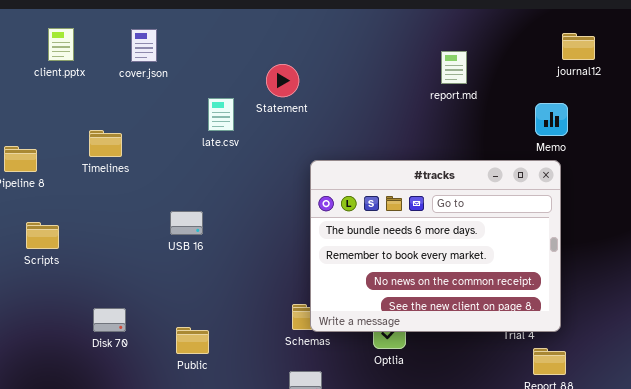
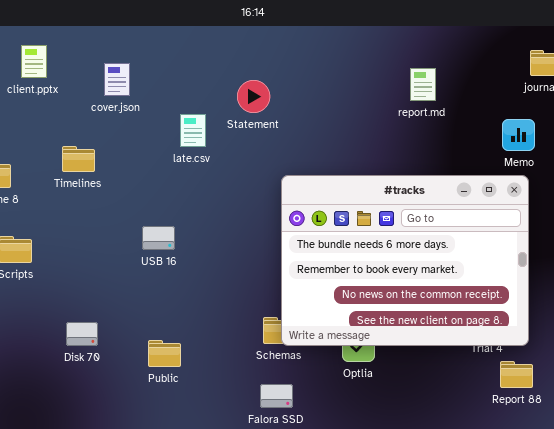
cover.json: [131,29,157,62] -> [104,63,130,96], moved

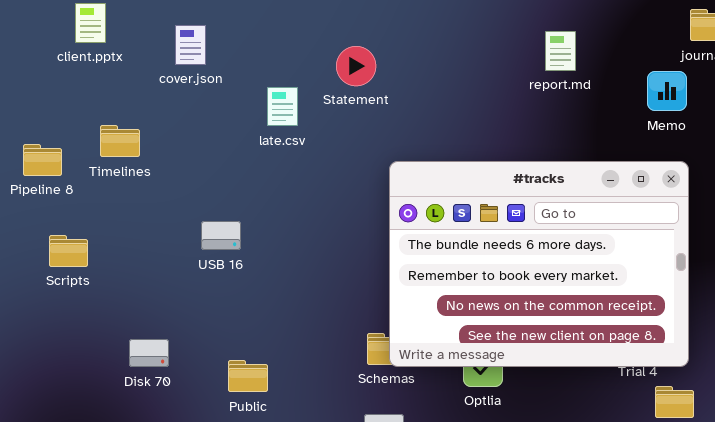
Memo: [502,119,535,151] -> [647,71,687,111], moved
Timelines: [62,146,95,172] -> [100,125,140,157], moved
USB 16: [142,226,175,250] -> [201,221,241,250], moved

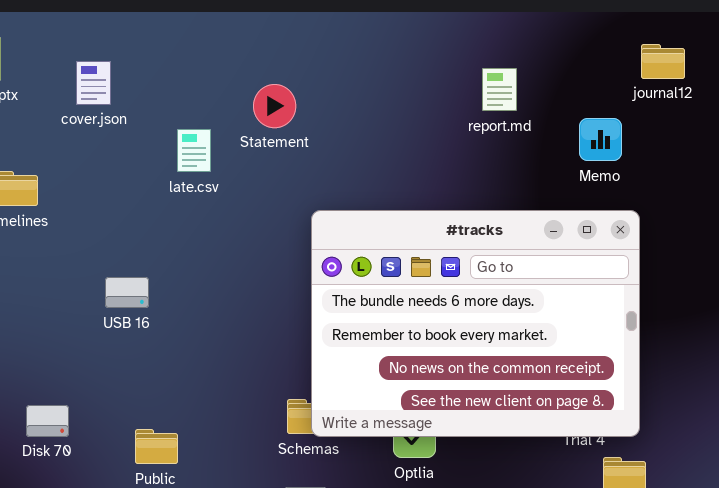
Memo: [647,71,687,111] -> [579,118,622,161], moved

